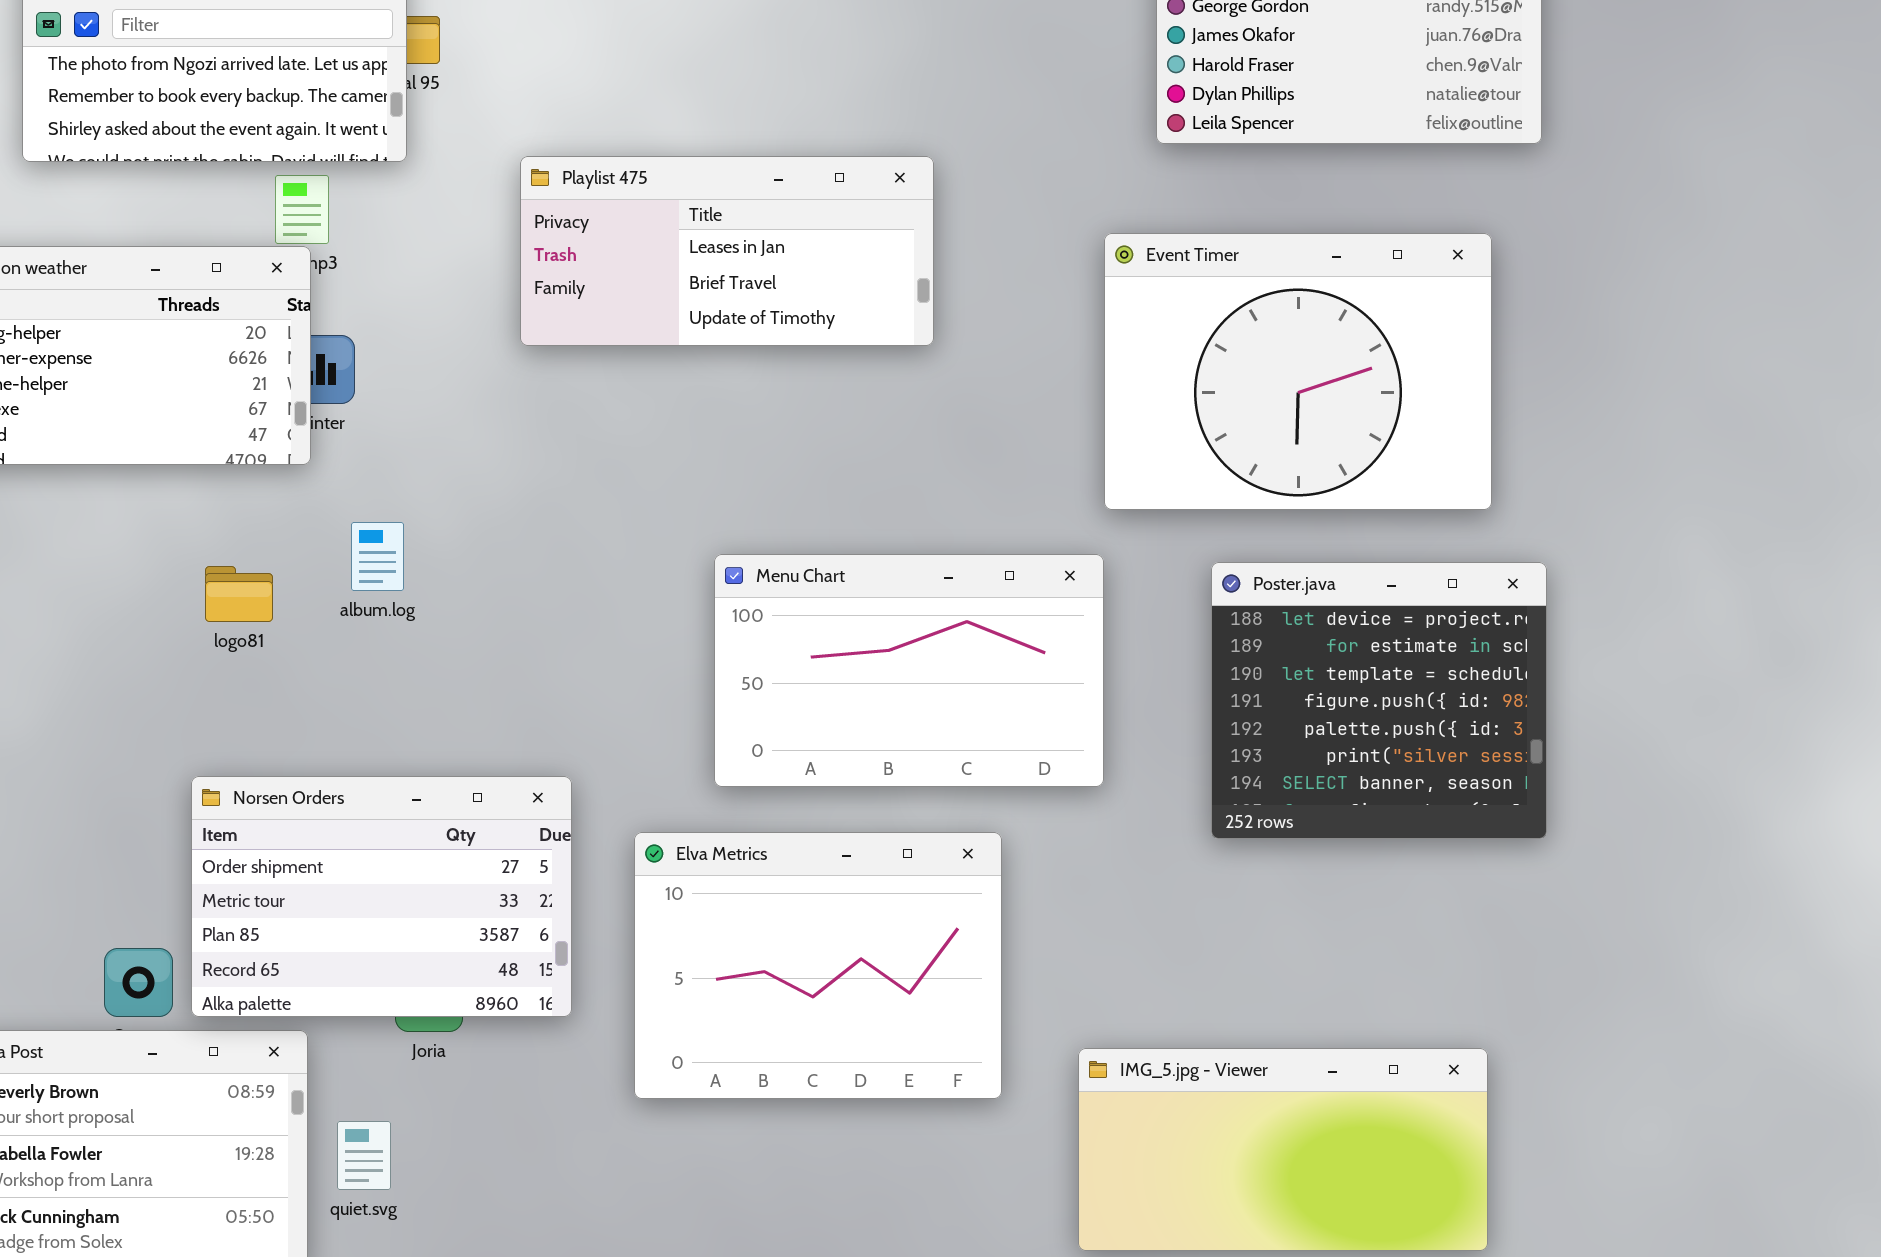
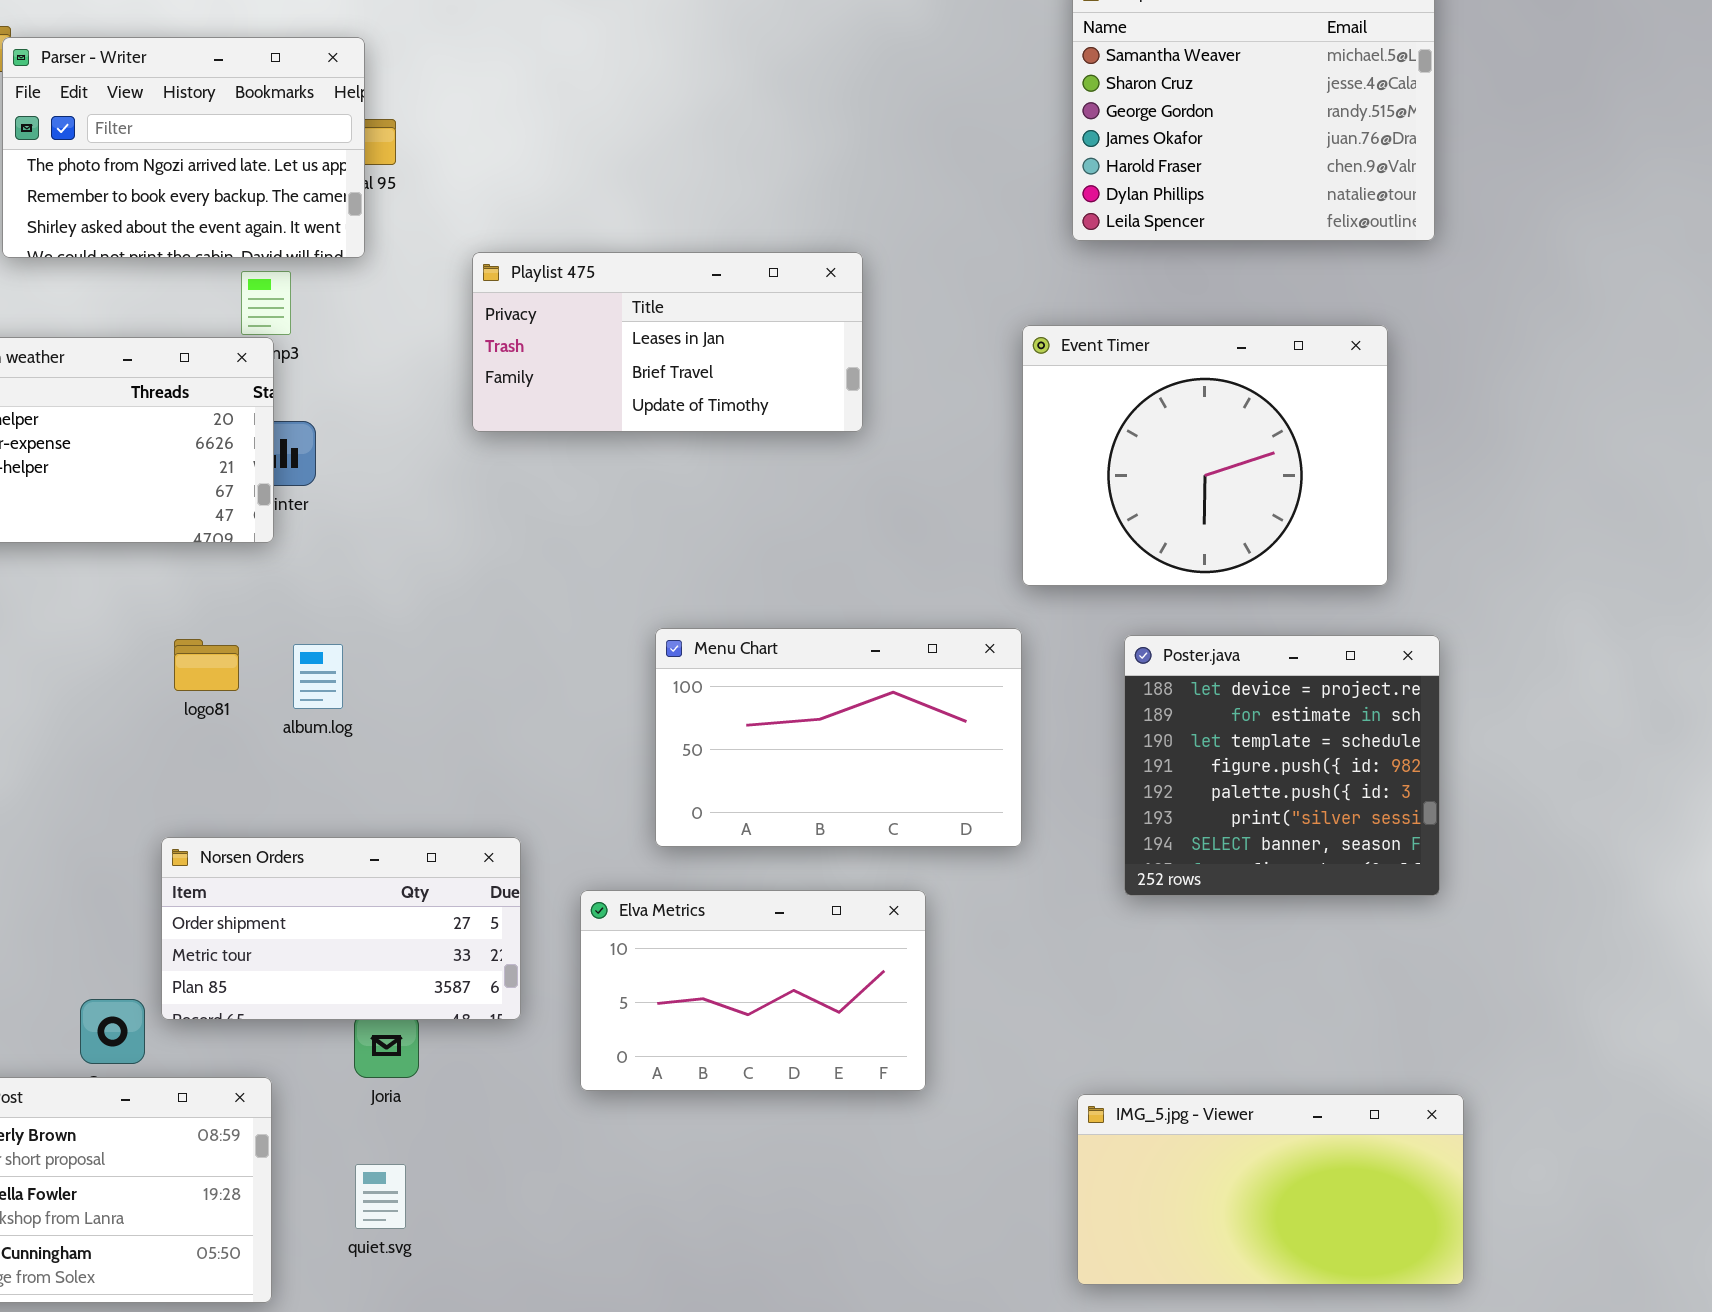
album.log: [351,522,404,591] -> [293,644,343,709], moved
Norsen Orders: [191,776,572,1017] -> [161,837,521,1020], resized
Elva Metrics: [634,832,1002,1099] -> [580,890,926,1091], resized
IMG_5.jpg - Viewer: [1078,1048,1488,1251] -> [1077,1094,1464,1285], moved
quiet.svg: [337,1121,391,1190] -> [355,1164,406,1229], moved

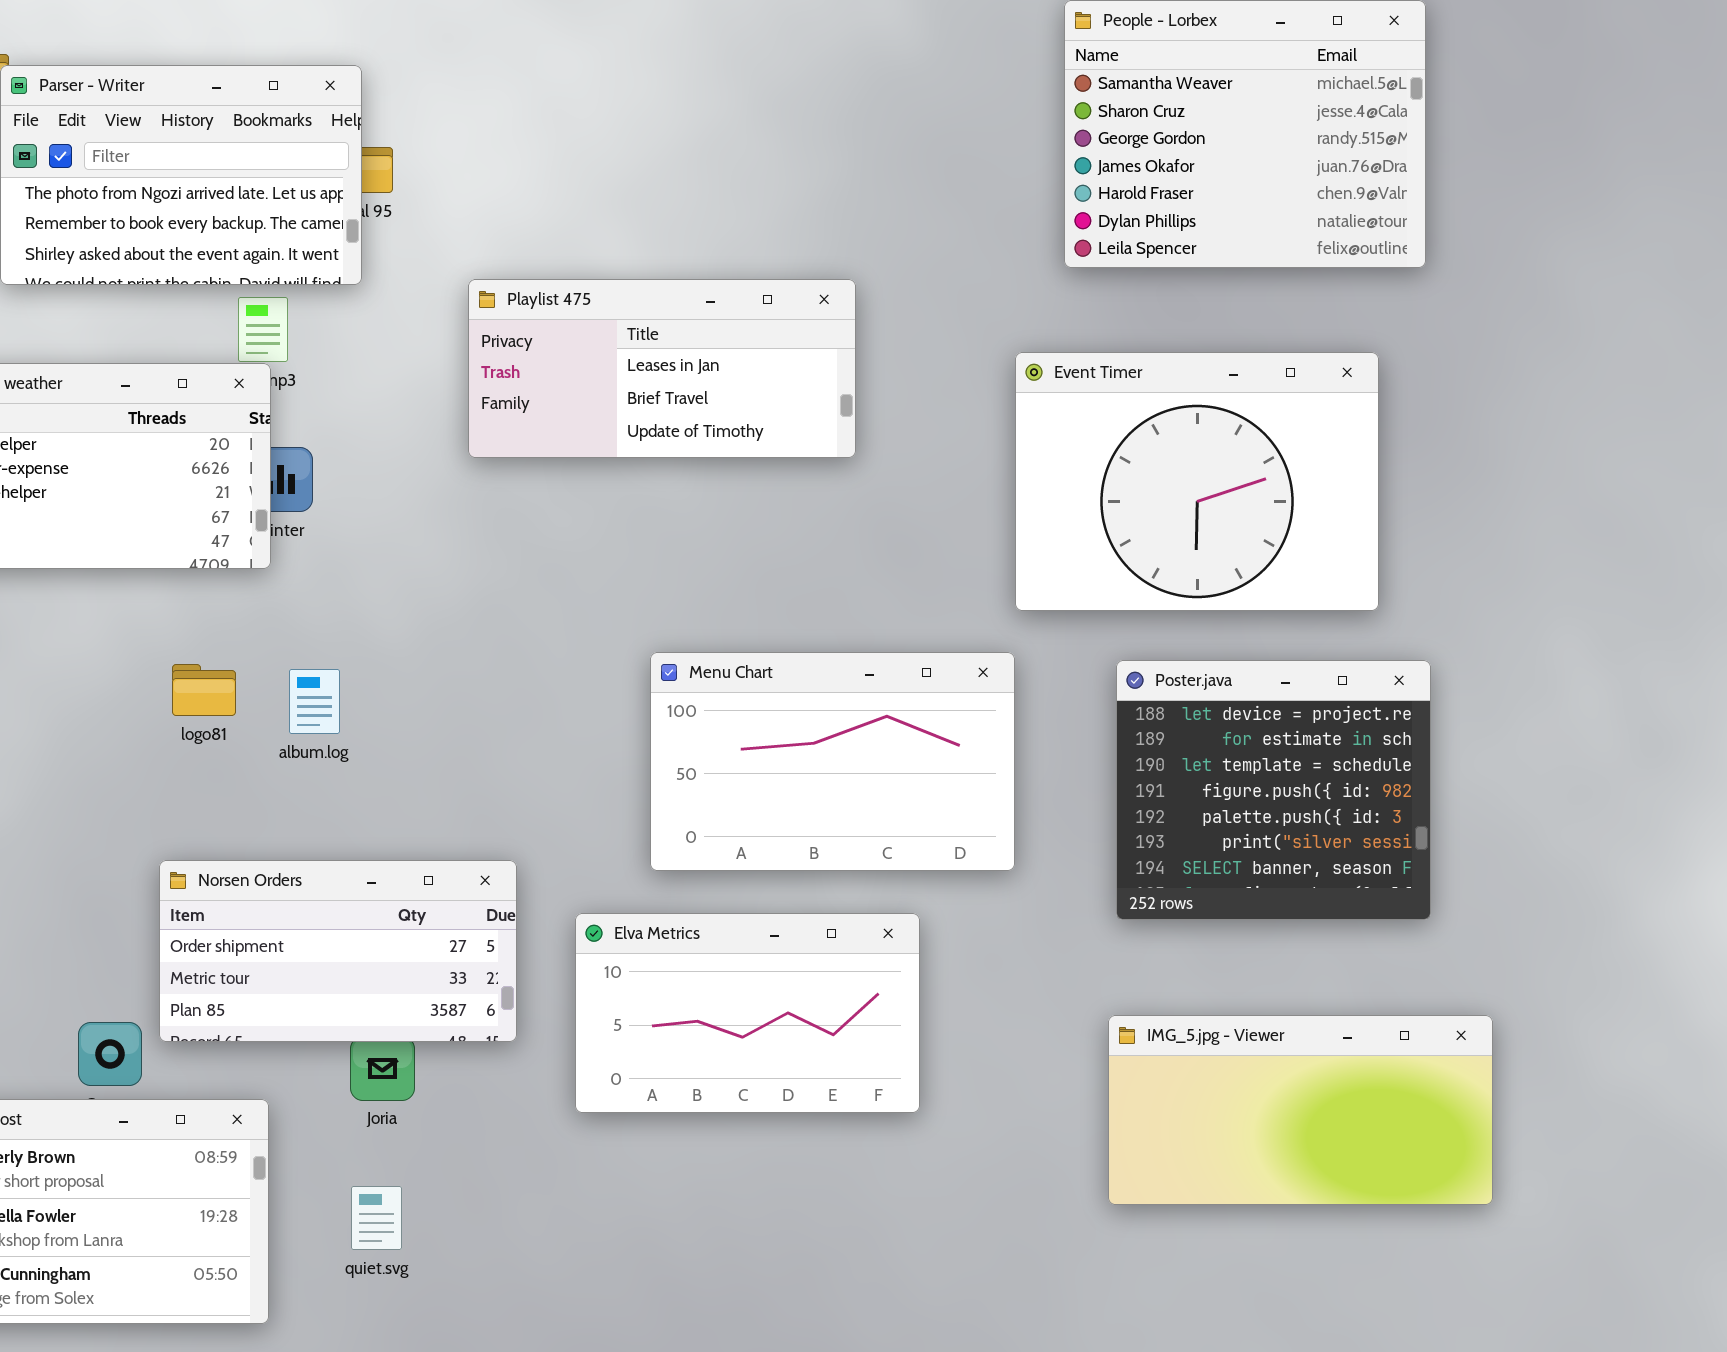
IMG_5.jpg - Viewer: [1077,1094,1464,1285] -> [1108,1015,1493,1205], moved

